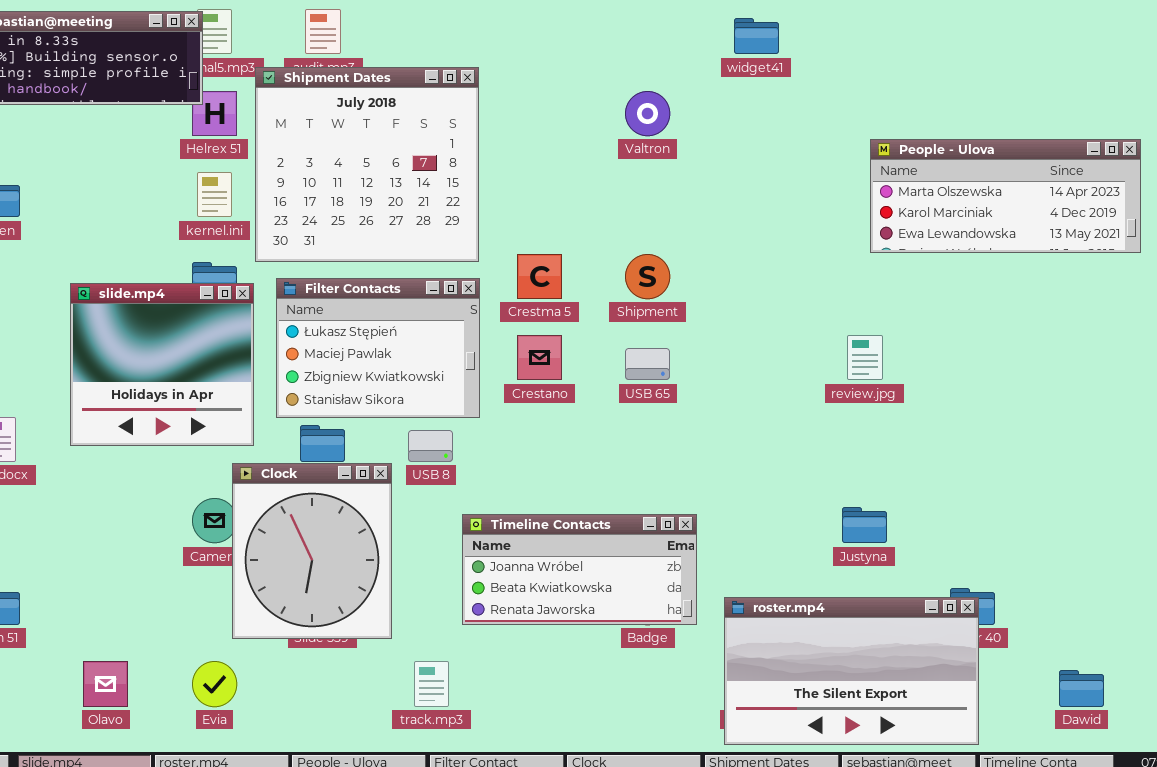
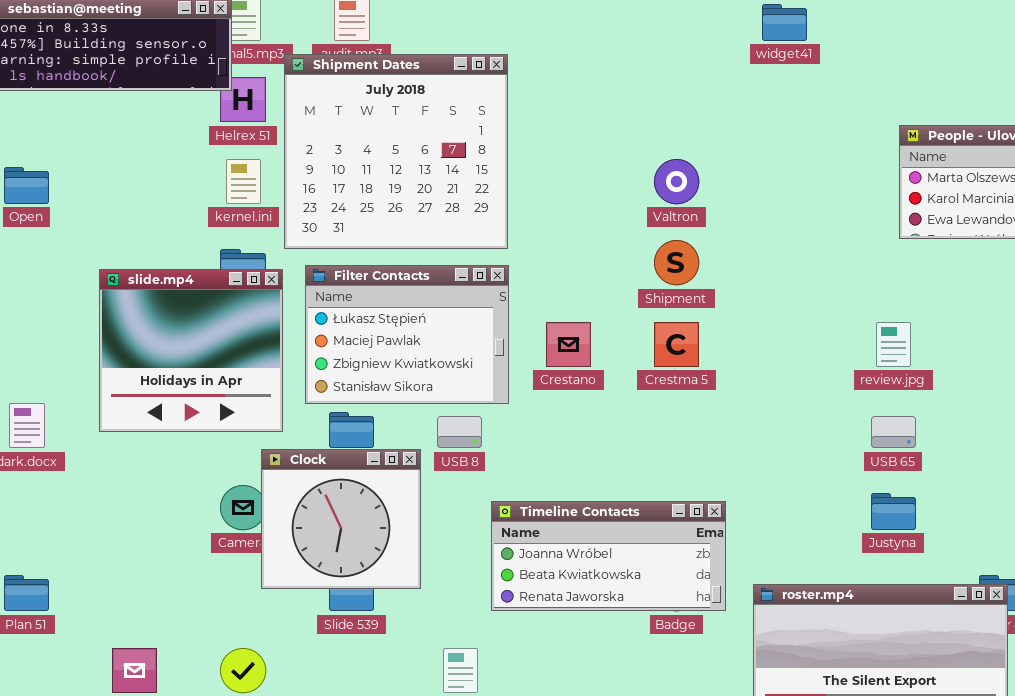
Valtron: [625,91,670,136] -> [654,159,699,204], moved
Crestma 5: [517,254,562,299] -> [654,322,699,367], moved
USB 65: [625,348,670,380] -> [871,416,916,448], moved
Clock: [232,463,392,639] -> [261,449,421,589], resized

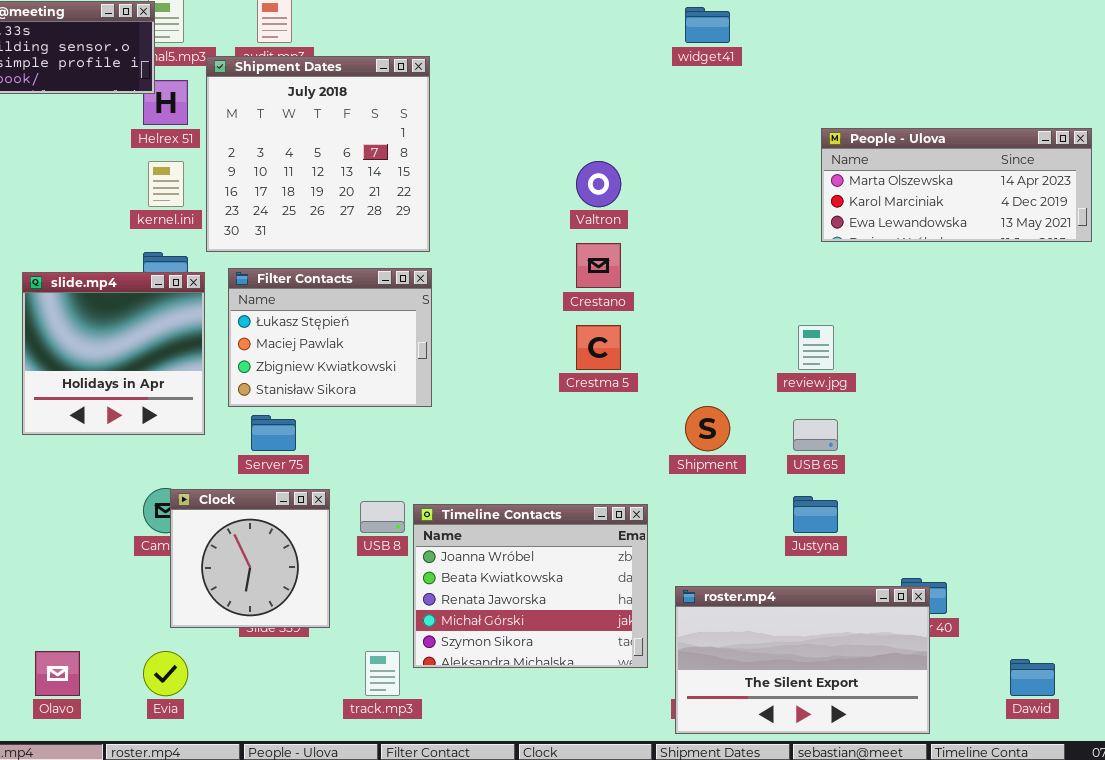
Shipment: [654,240,699,285] -> [685,406,730,451], moved
Crestano: [546,322,591,367] -> [576,243,621,288], moved
USB 8: [437,416,482,448] -> [360,501,405,533], moved
Clock: [261,449,421,589] -> [170,489,330,628], moved
Timeline Contacts: [491,501,726,611] -> [413,504,648,668], resized

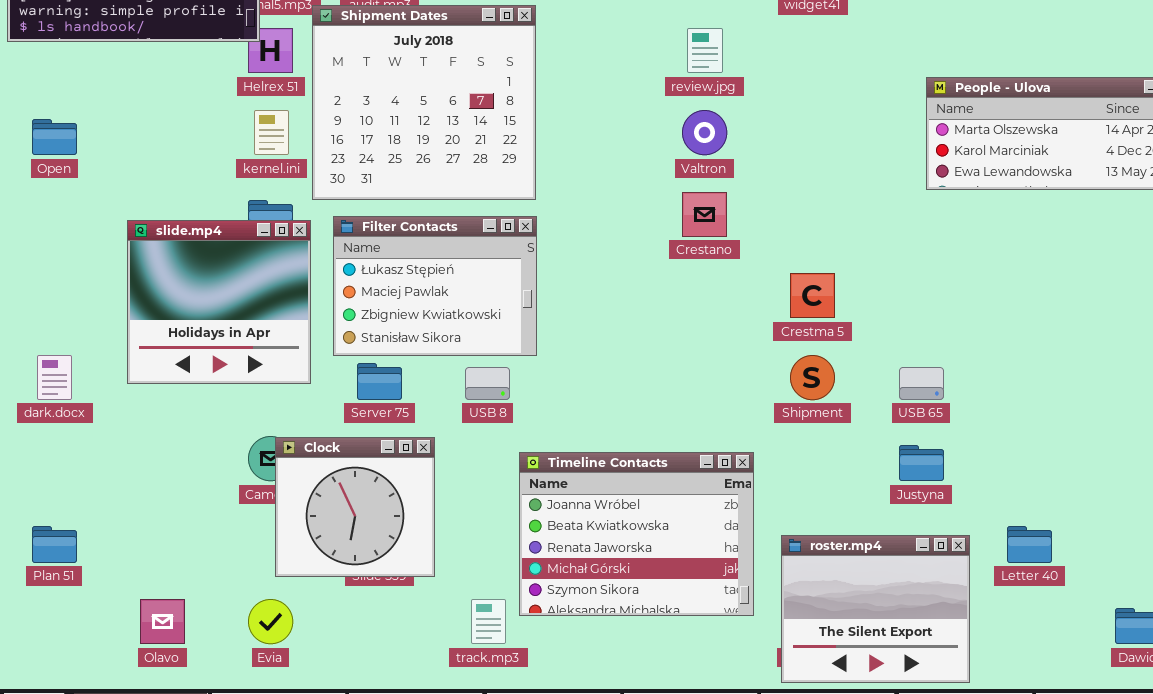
Crestma 5: [576,325,621,370] -> [790,273,835,318], moved
review.jpg: [798,325,834,370] -> [687,28,723,73], moved
USB 8: [360,501,405,533] -> [465,367,510,400], moved
roster.mp4: [675,586,930,734] -> [781,535,970,683], resized

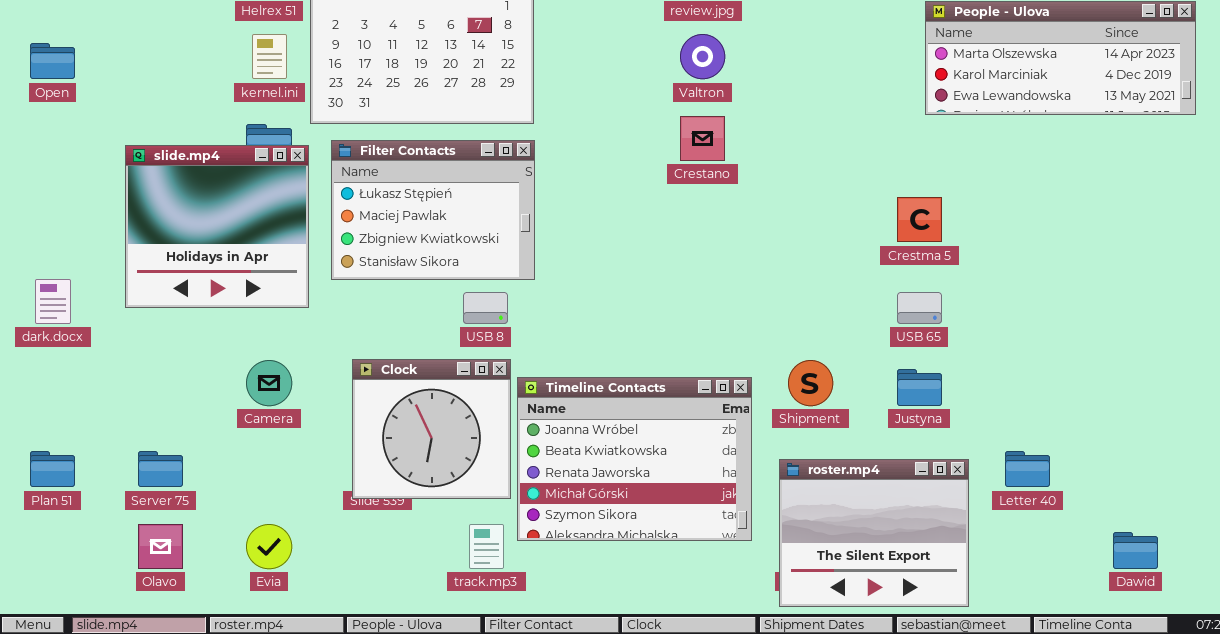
Crestma 5: [790,273,835,318] -> [897,197,942,242], moved
Shipment: [790,355,835,400] -> [788,360,833,406], moved
Server 75: [357,363,402,400] -> [138,451,183,487], moved
Clock: [275,437,435,577] -> [352,359,511,499], moved

